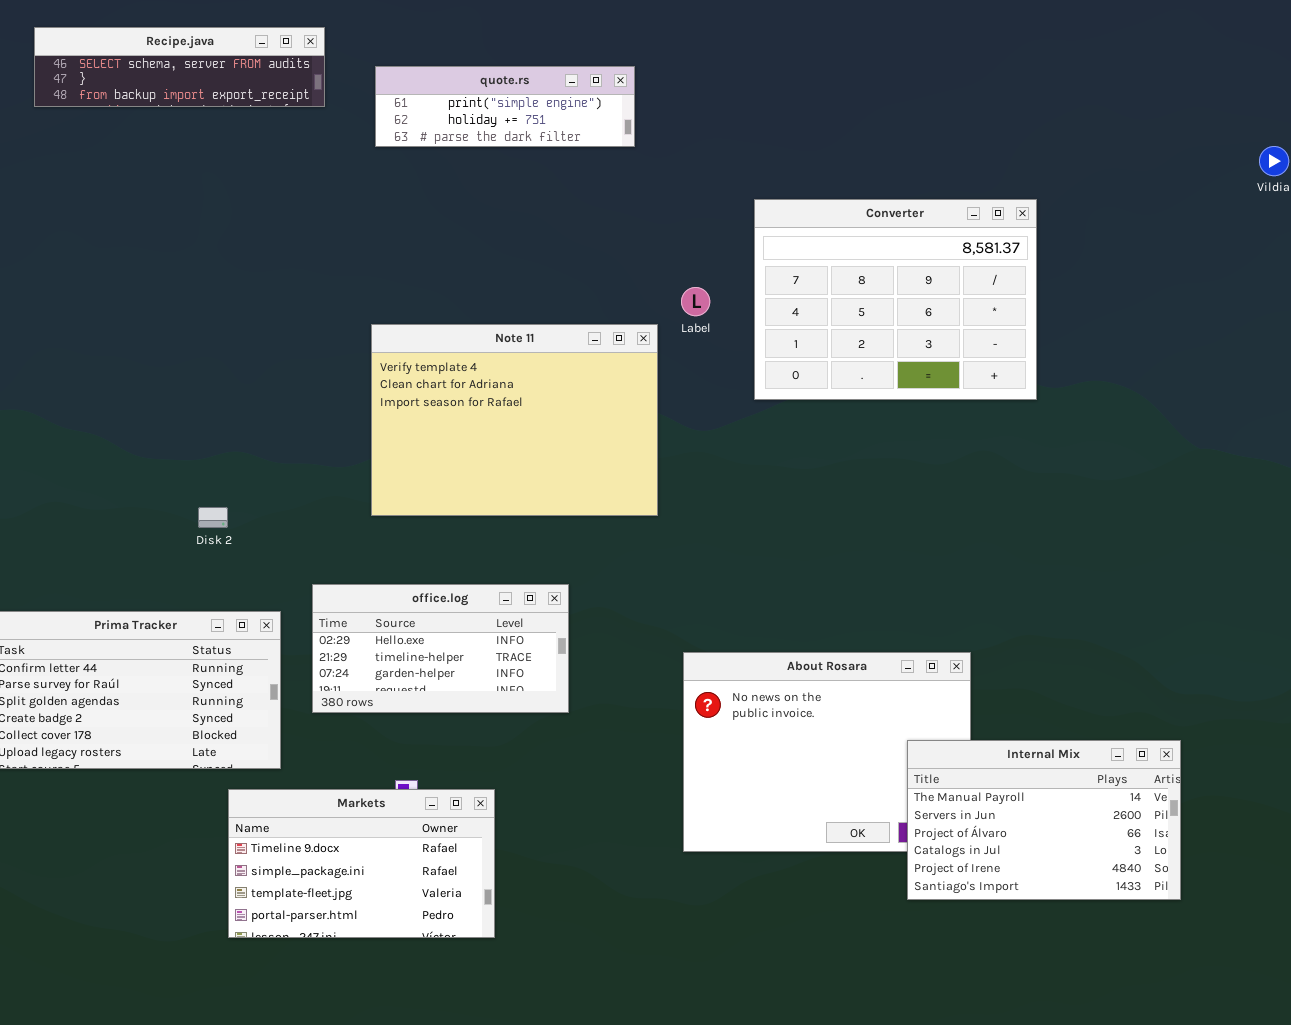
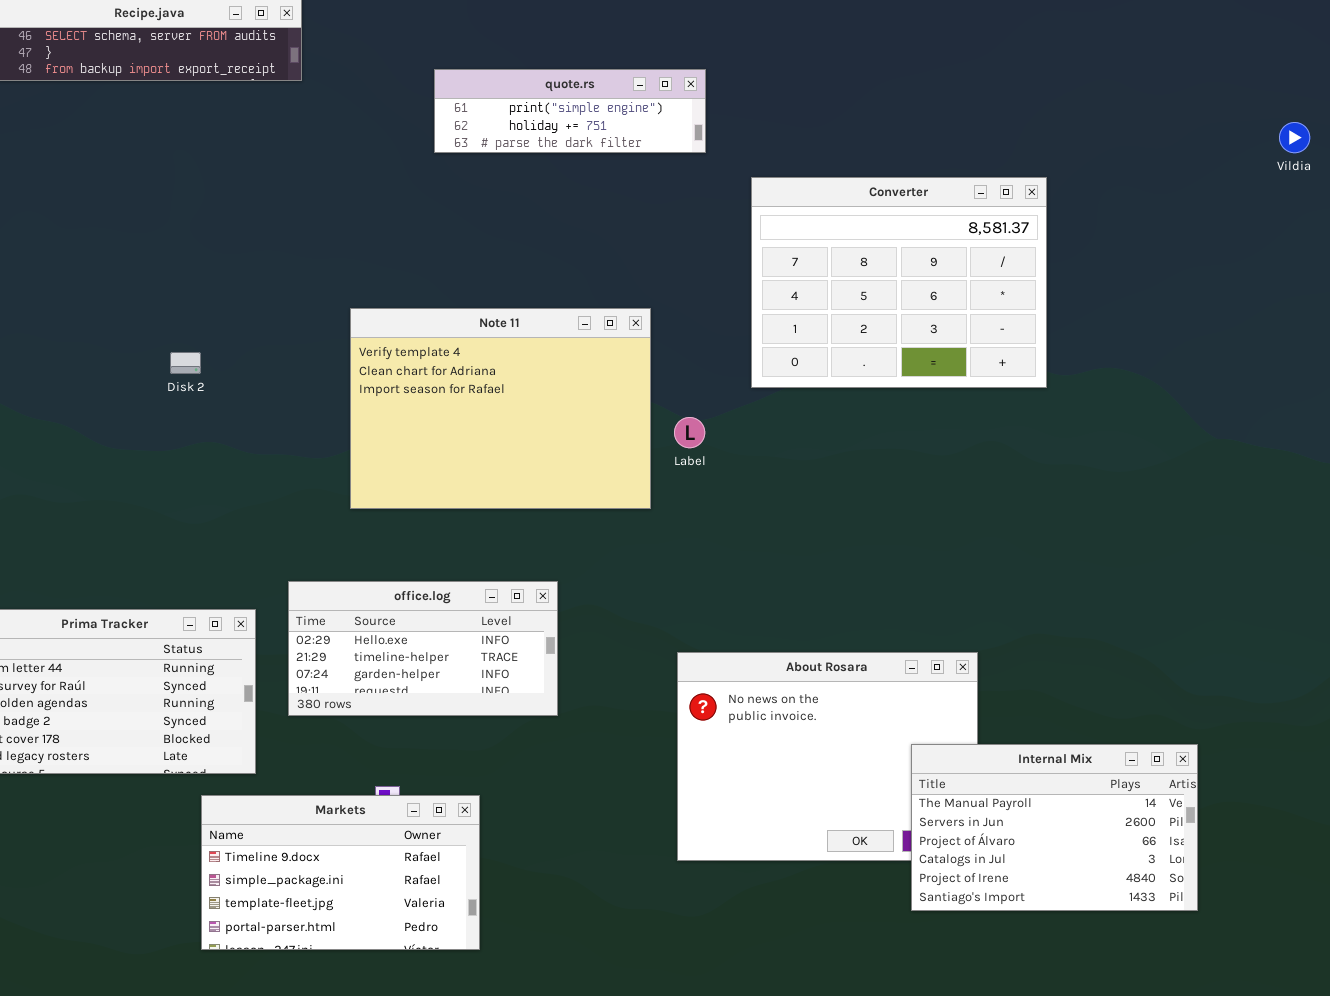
quote.rs: [375,66,635,147] -> [434,69,706,153], moved
Label: [681,287,710,316] -> [674,417,705,448], moved
Disk 2: [198,507,228,528] -> [170,352,201,374], moved

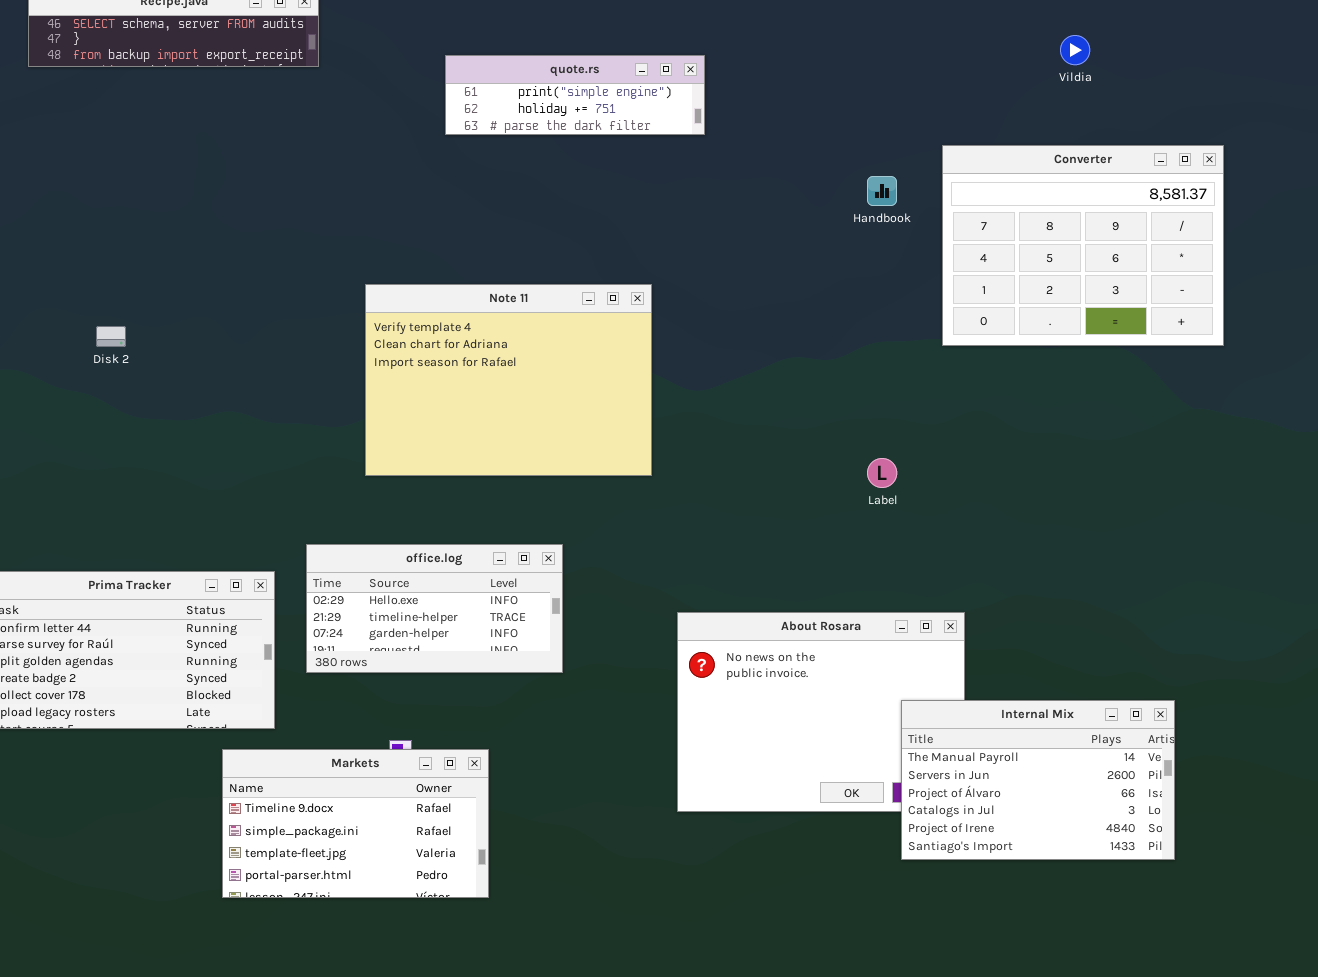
Vildia: [1279,122,1310,153] -> [1060,35,1090,65], moved
Converter: [751,177,1047,388] -> [942,145,1224,346], moved
Disk 2: [170,352,201,374] -> [96,326,126,347], moved
Label: [674,417,705,448] -> [867,458,897,488], moved

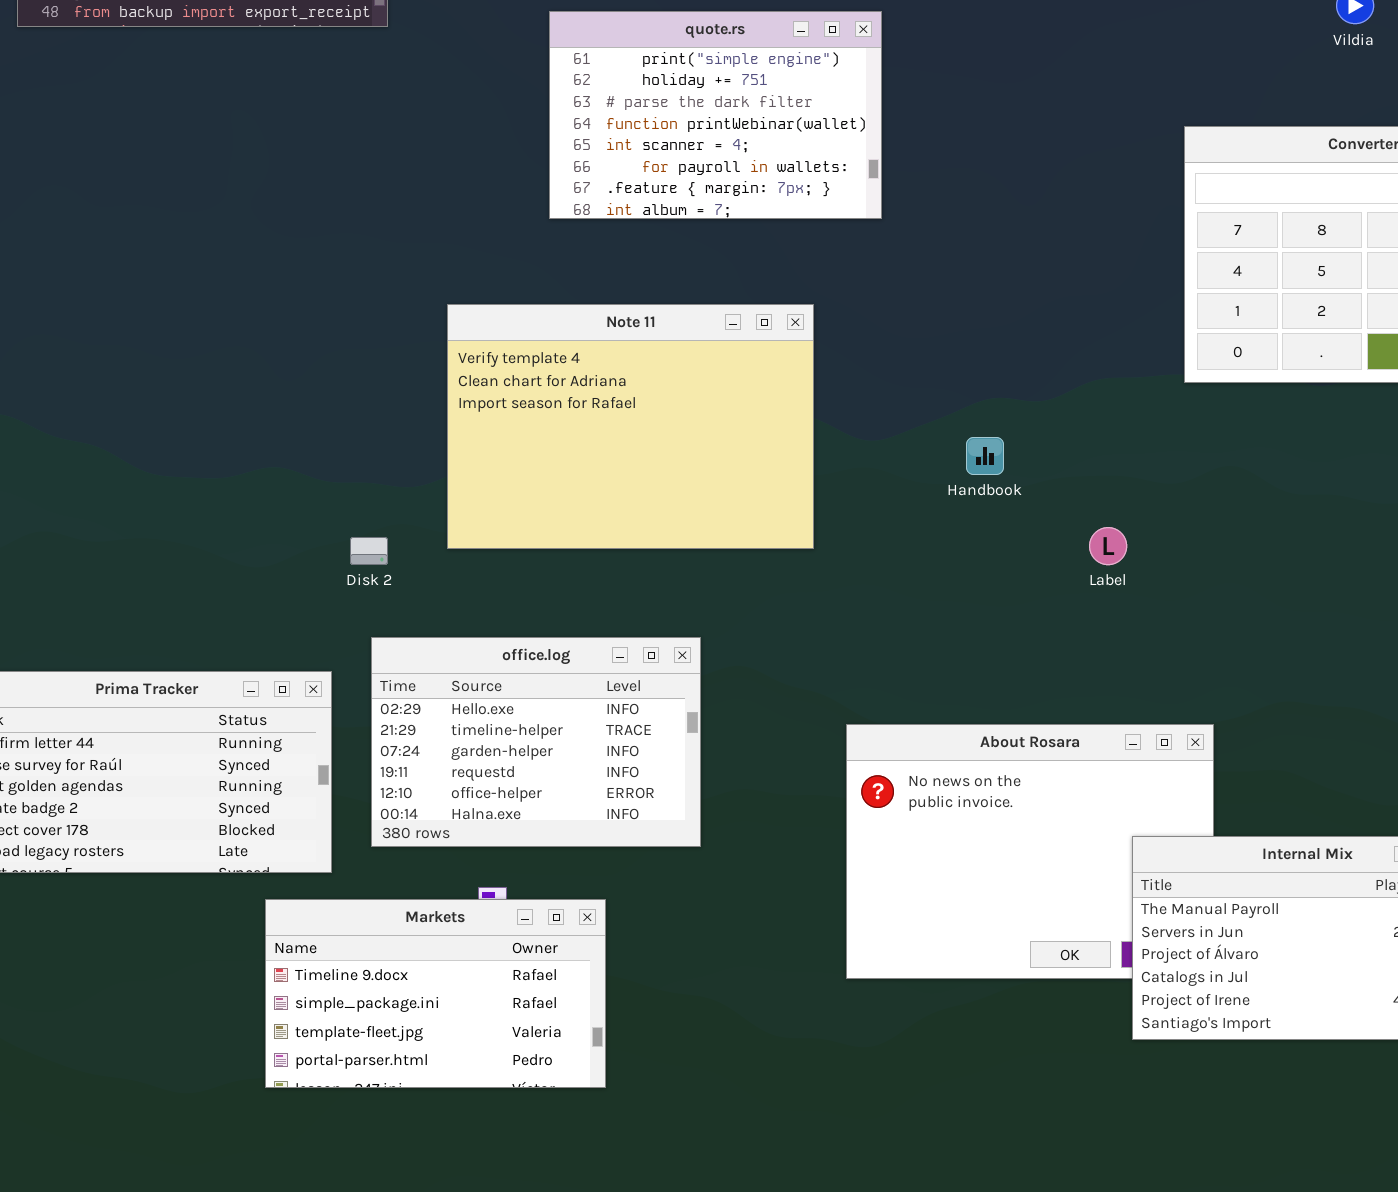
quote.rs: [445,55,705,135] -> [549,11,882,219], resized
Handbook: [867,176,897,206] -> [966,437,1004,475], moved
Disk 2: [96,326,126,347] -> [350,537,388,565], moved
office.log: [306,544,563,673] -> [371,637,701,847], resized

